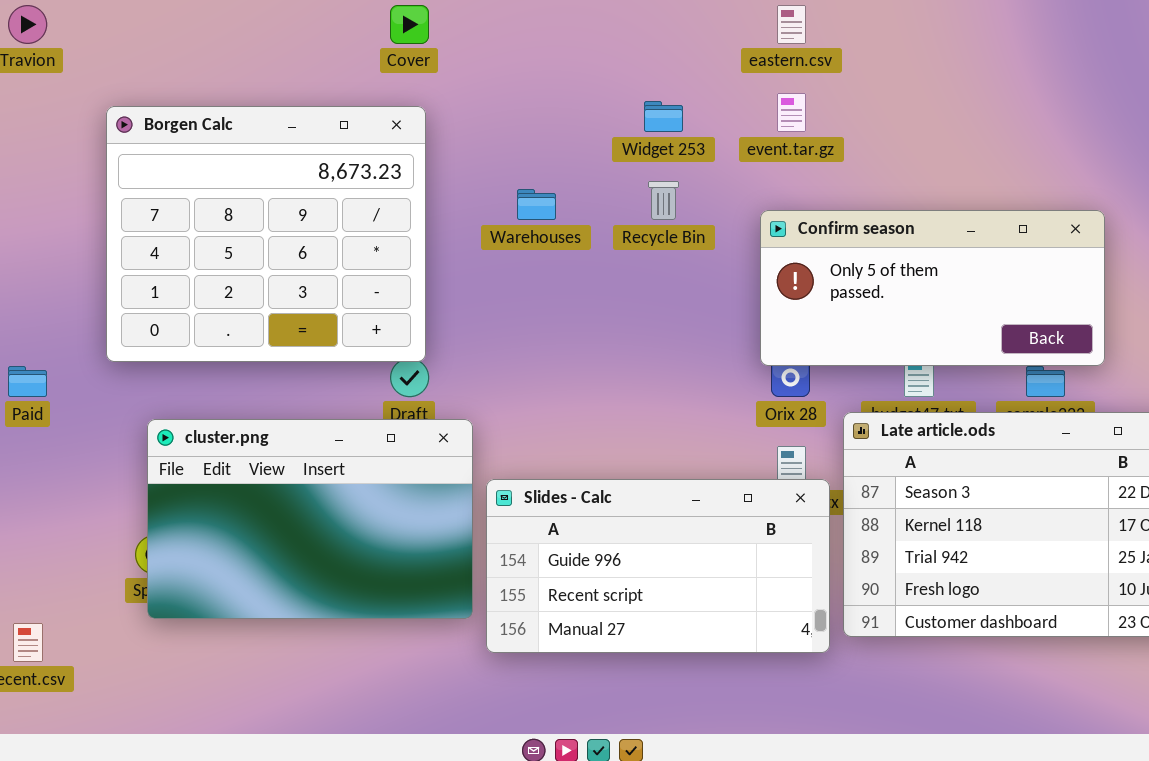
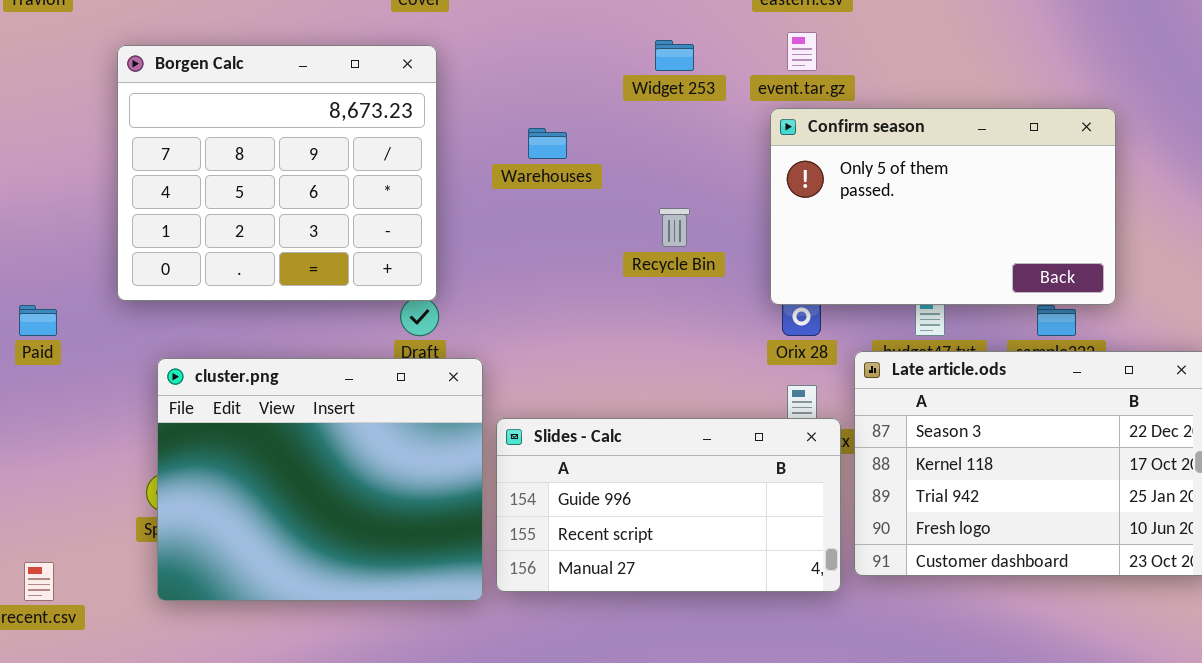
Recycle Bin: [648,181,679,220] -> [659,208,690,247], moved
Confirm season: [760,210,1105,366] -> [770,108,1116,305], resized
cluster.png: [147,419,473,619] -> [157,358,483,601], resized

